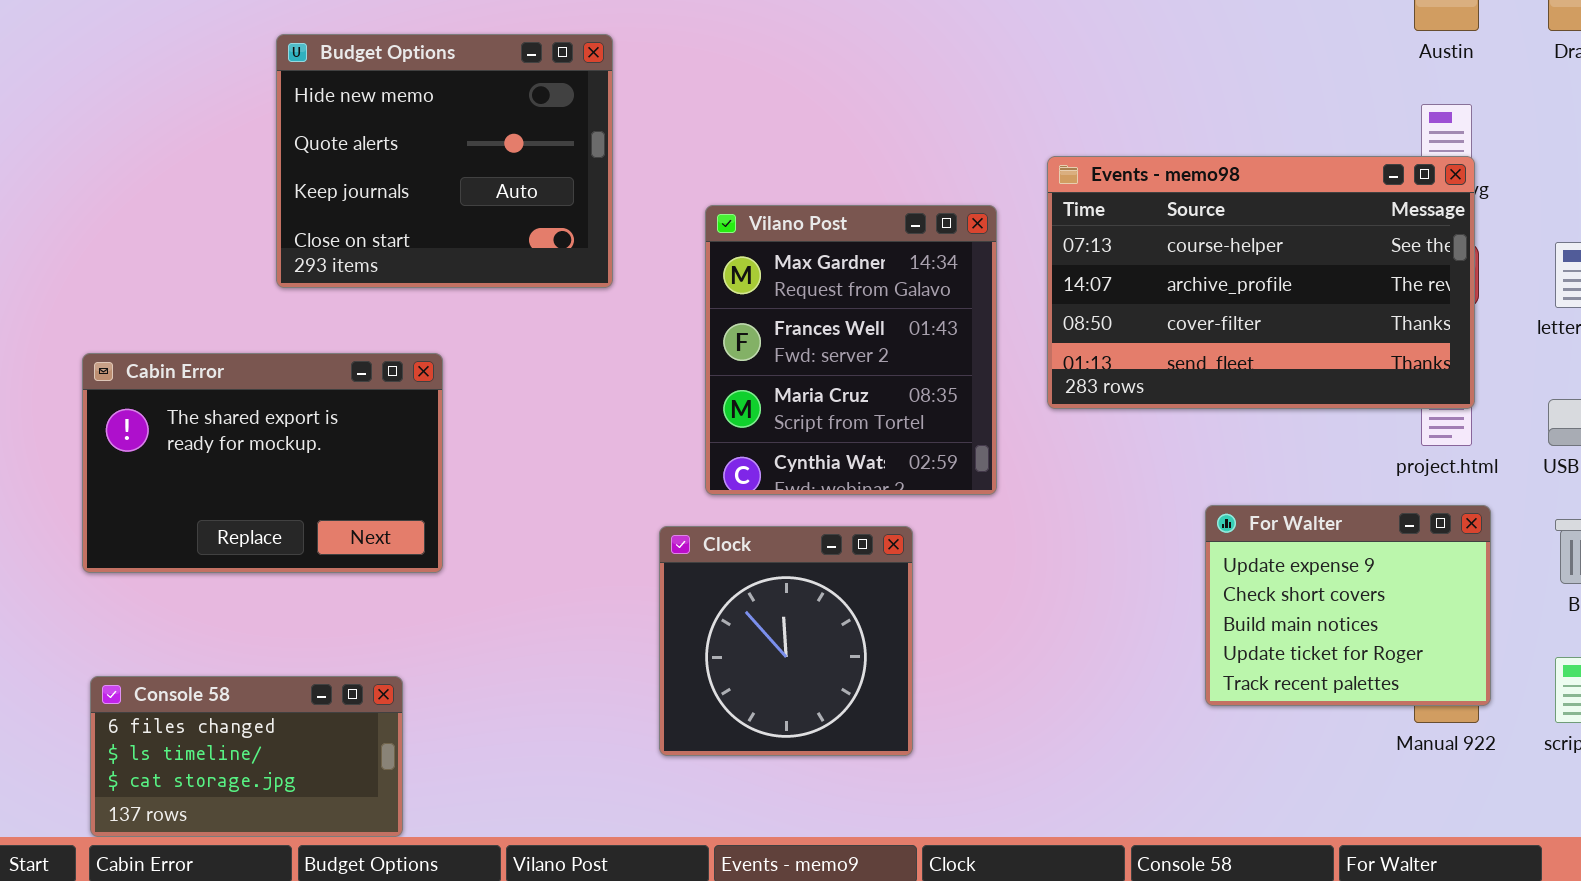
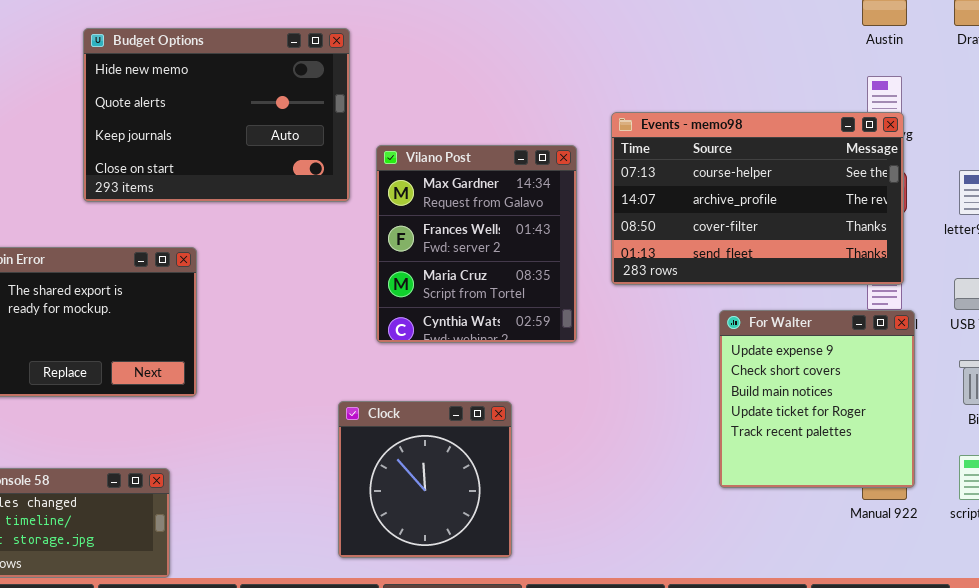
Budget Options: [276,34,613,288] -> [83,28,350,202], resized
For Walter: [1205,505,1491,706] -> [719,310,915,488], resized
Clock: [659,526,913,756] -> [338,401,512,558], moved

